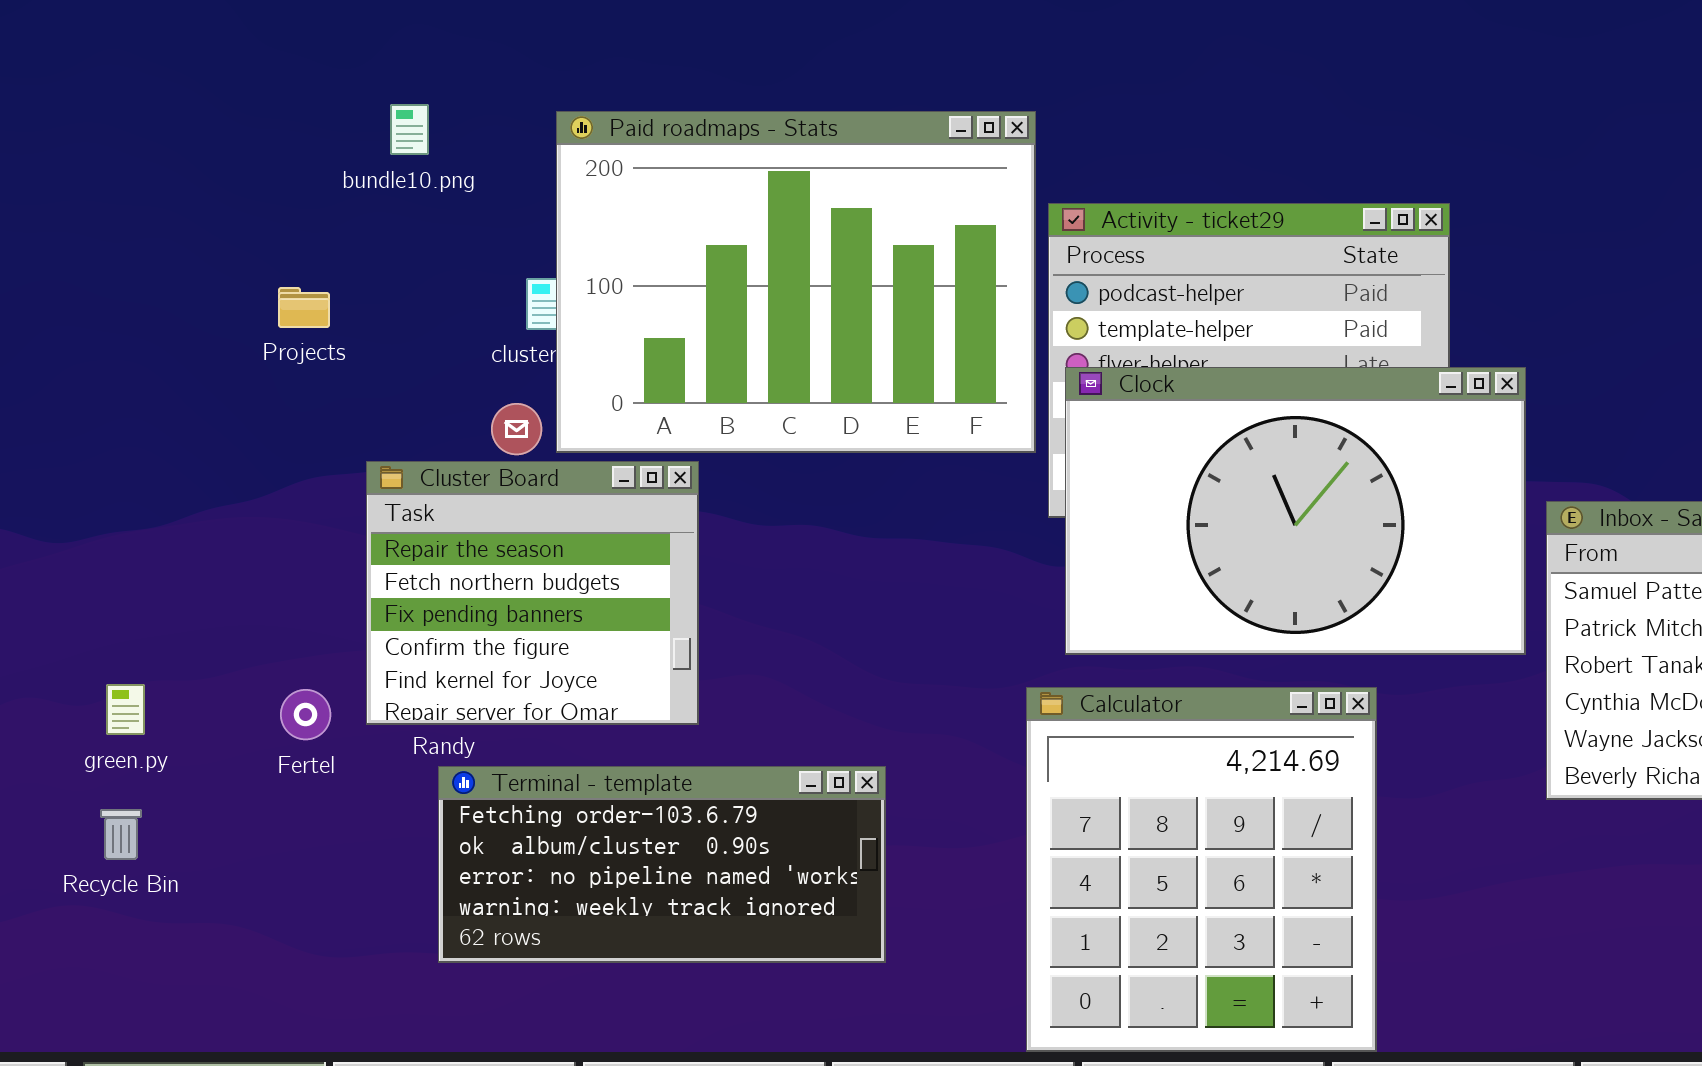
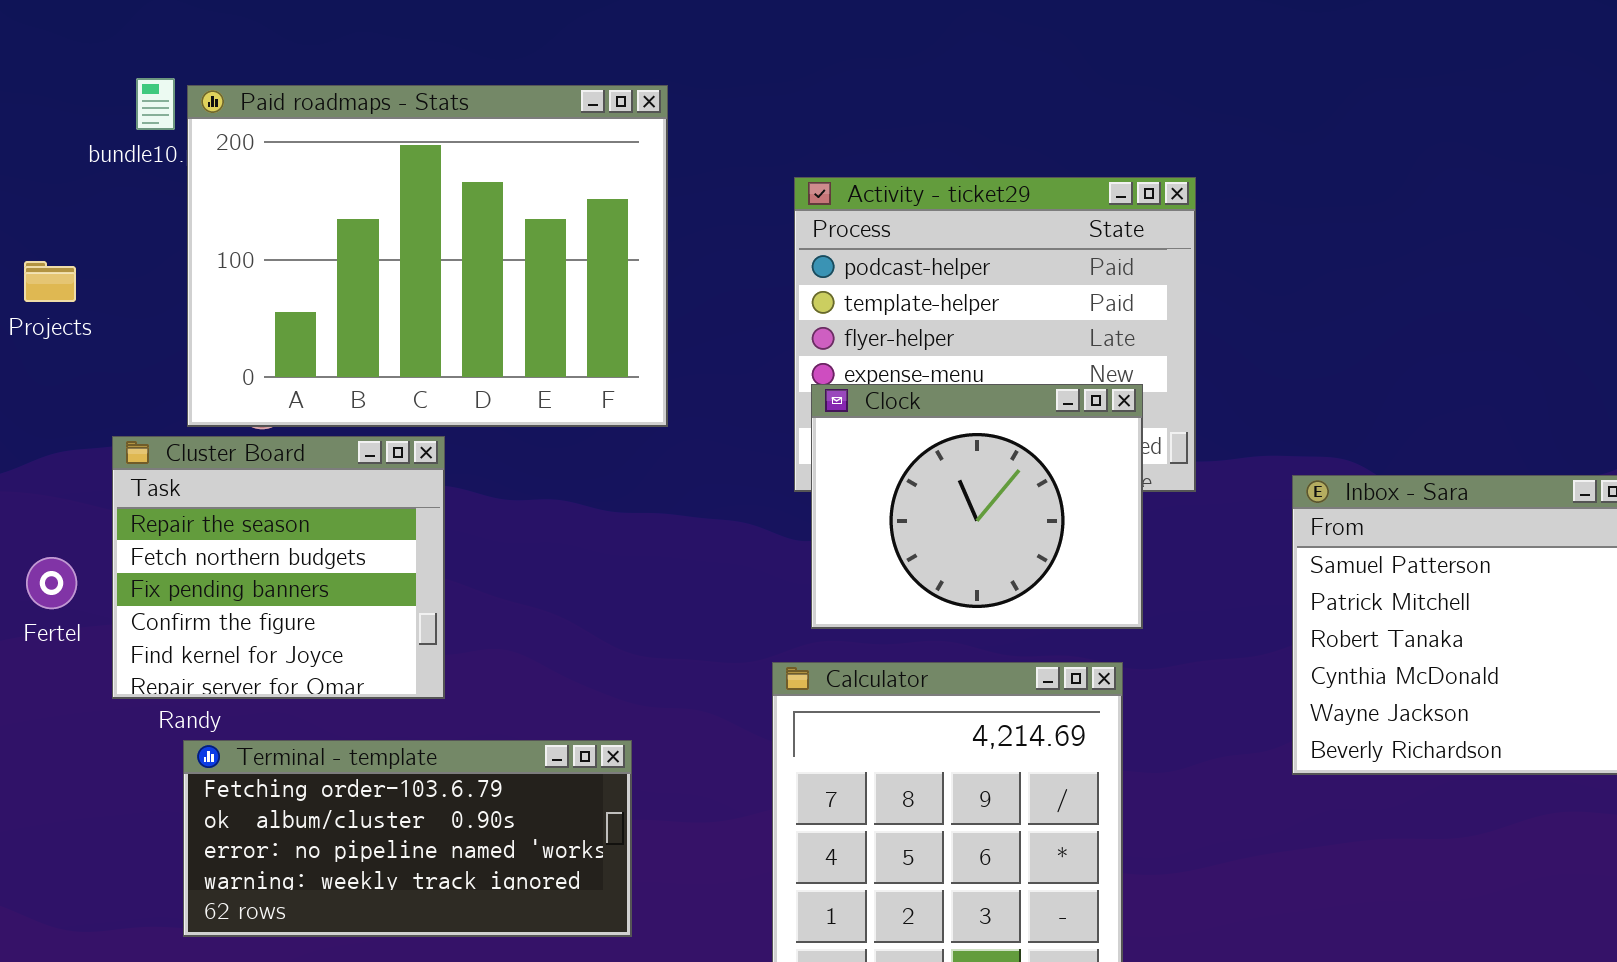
Paid roadmaps - Stats: [556,111,1036,453] -> [187,85,668,427], moved
Clock: [1065,367,1526,655] -> [811,384,1143,629], resized
Fertel: [280,689,331,740] -> [26,557,77,609], moved

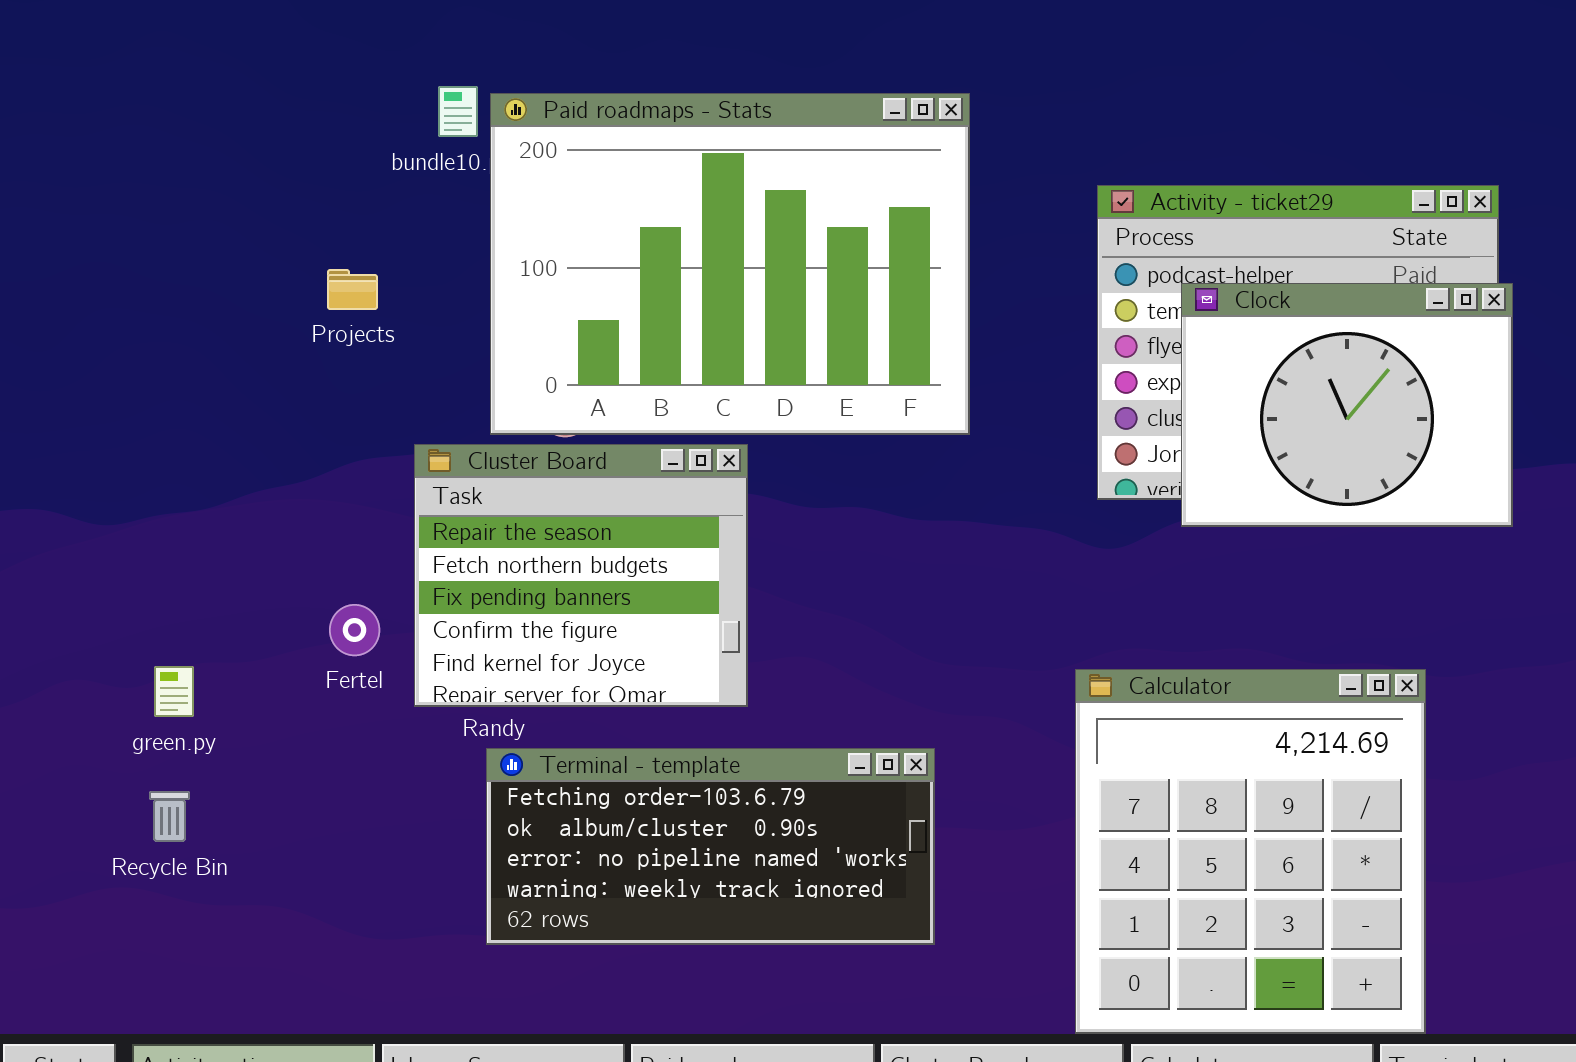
Clock: [811,384,1143,629] -> [1181,283,1513,527], moved
Fertel: [26,557,77,609] -> [329,604,380,656], moved

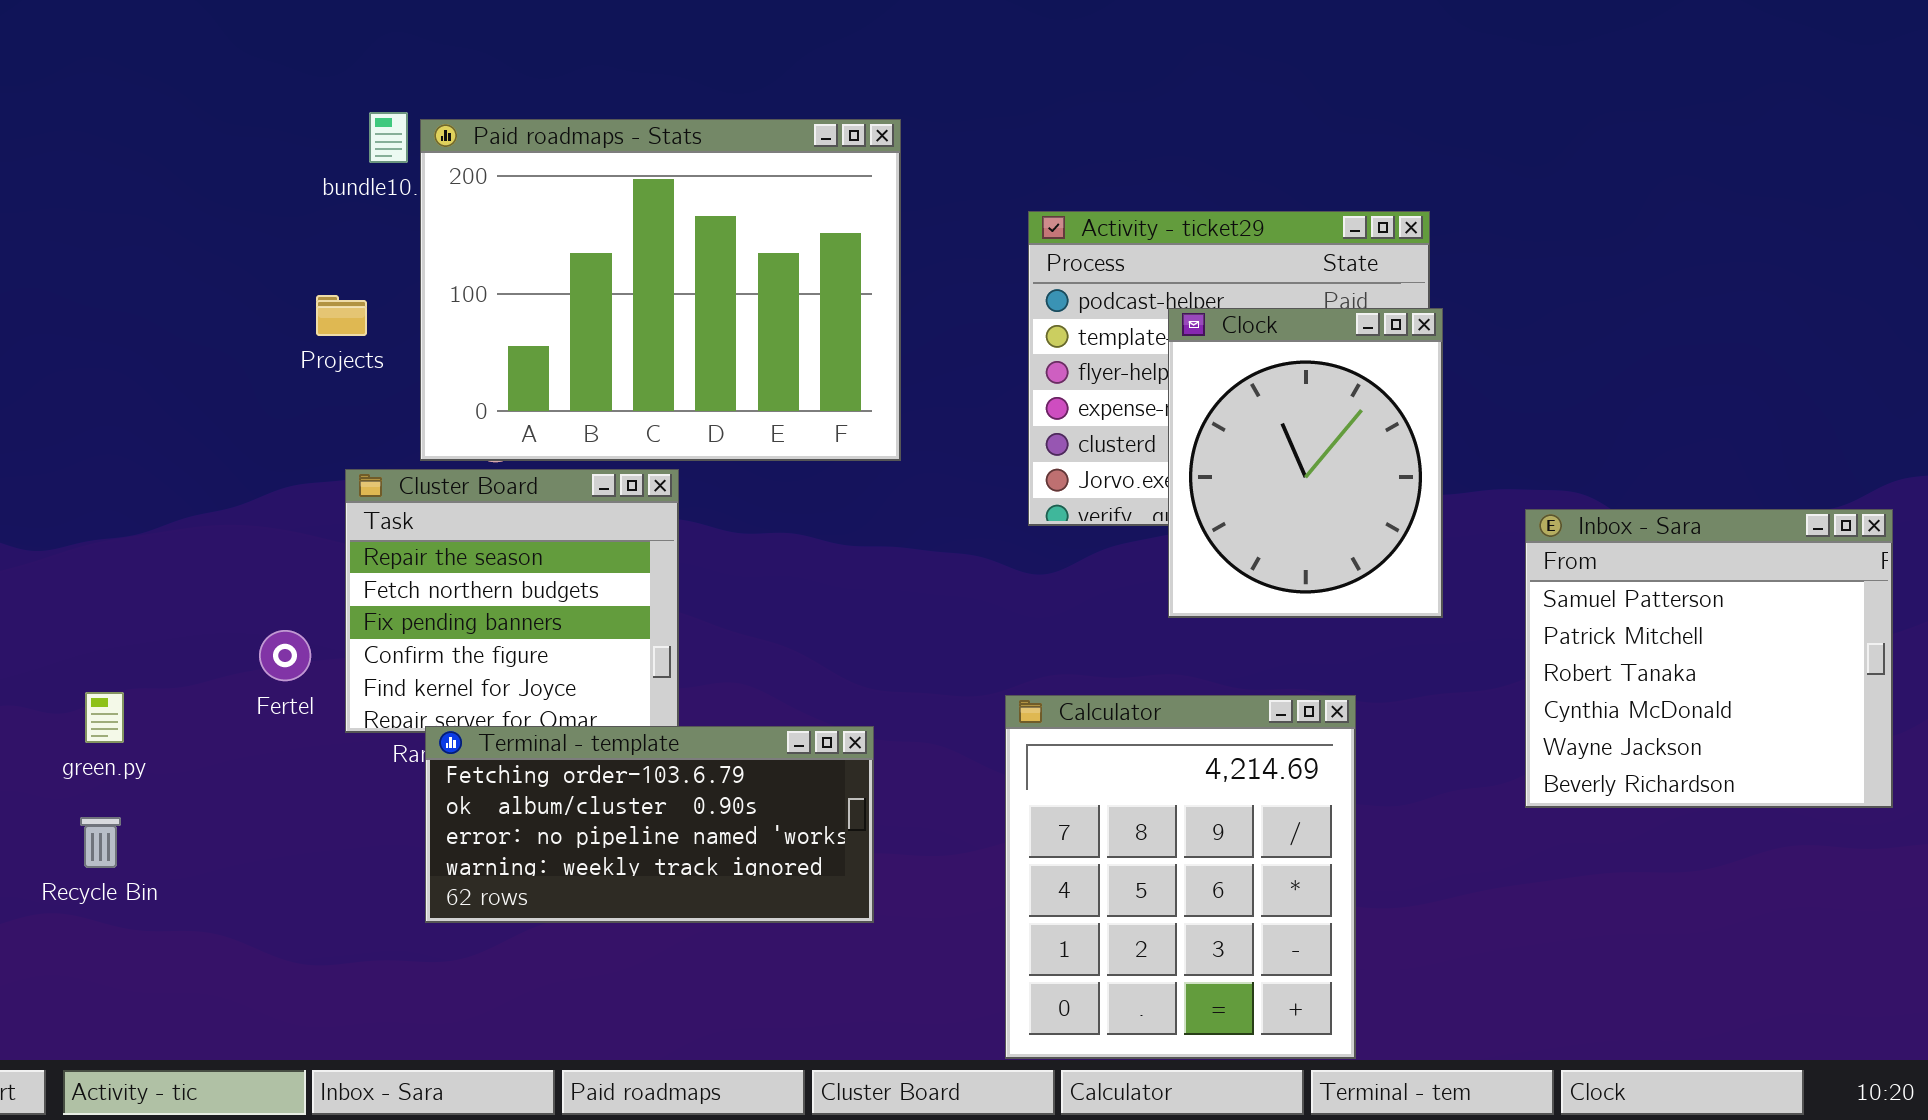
Projects: [327,269,378,310] -> [316,295,367,336], moved
Clock: [1181,283,1513,527] -> [1168,308,1443,618], resized
Terminal - template: [486,748,935,945] -> [425,726,874,923], moved

